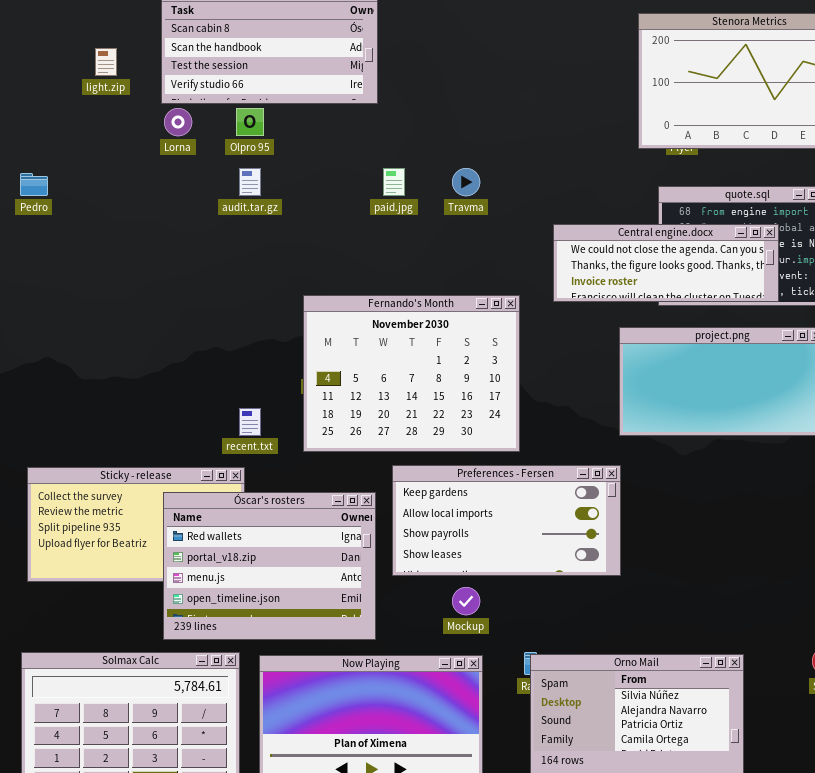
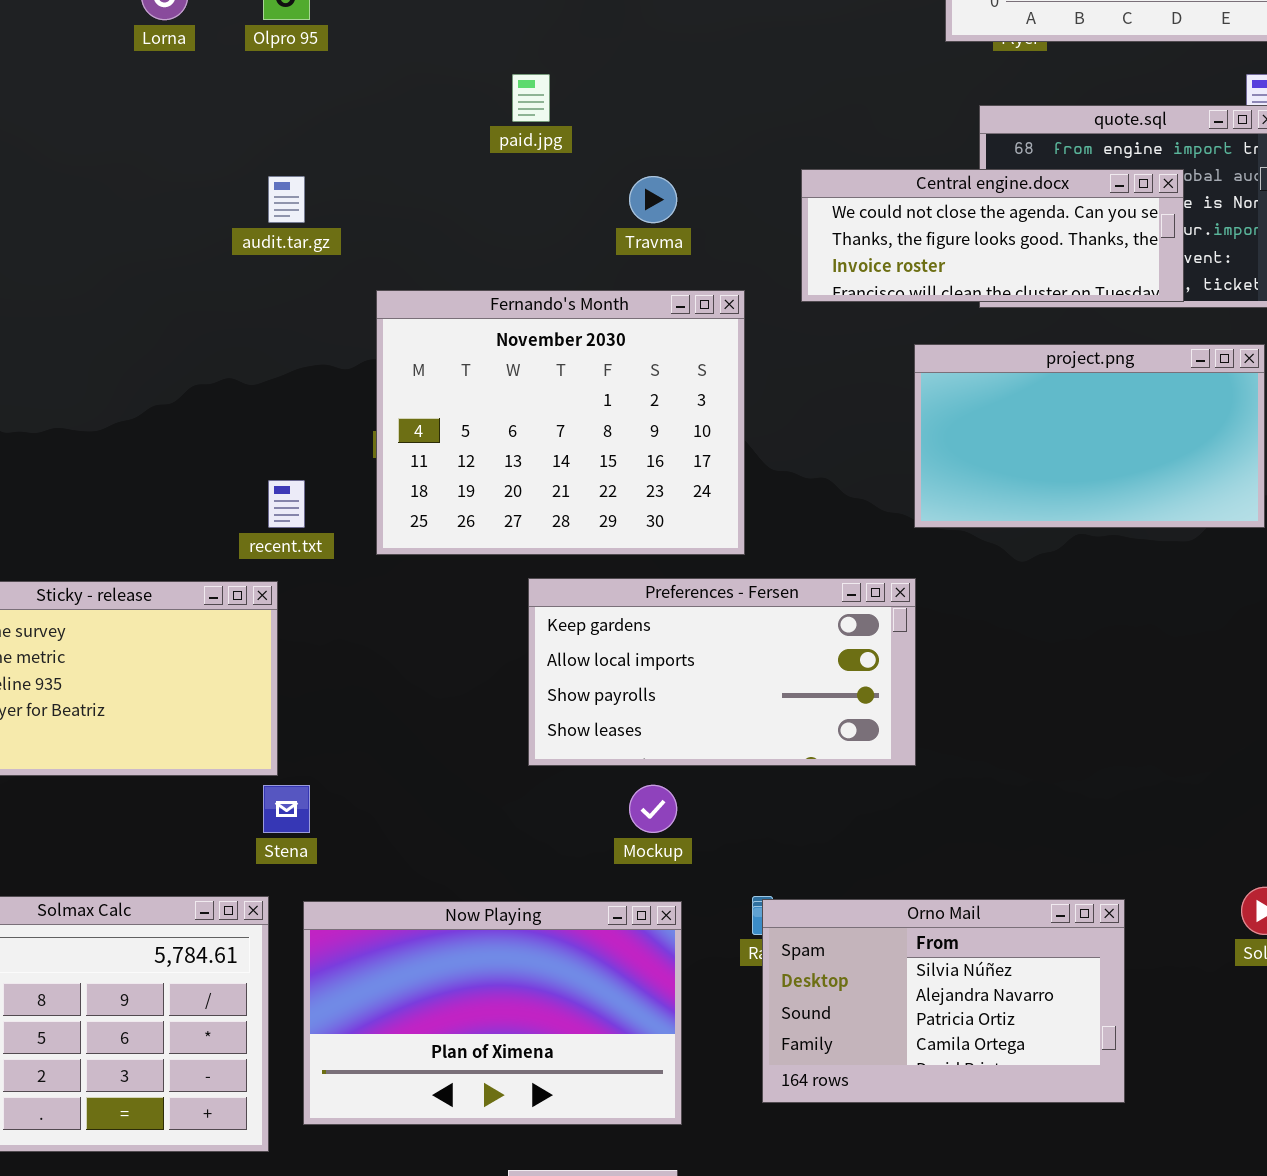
audit.tar.gz: [239,168,261,196] -> [268,176,305,223], moved
Travma: [452,168,480,196] -> [629,176,677,223], moved
Óscar's rosters: [163,492,376,640] -> none, closed

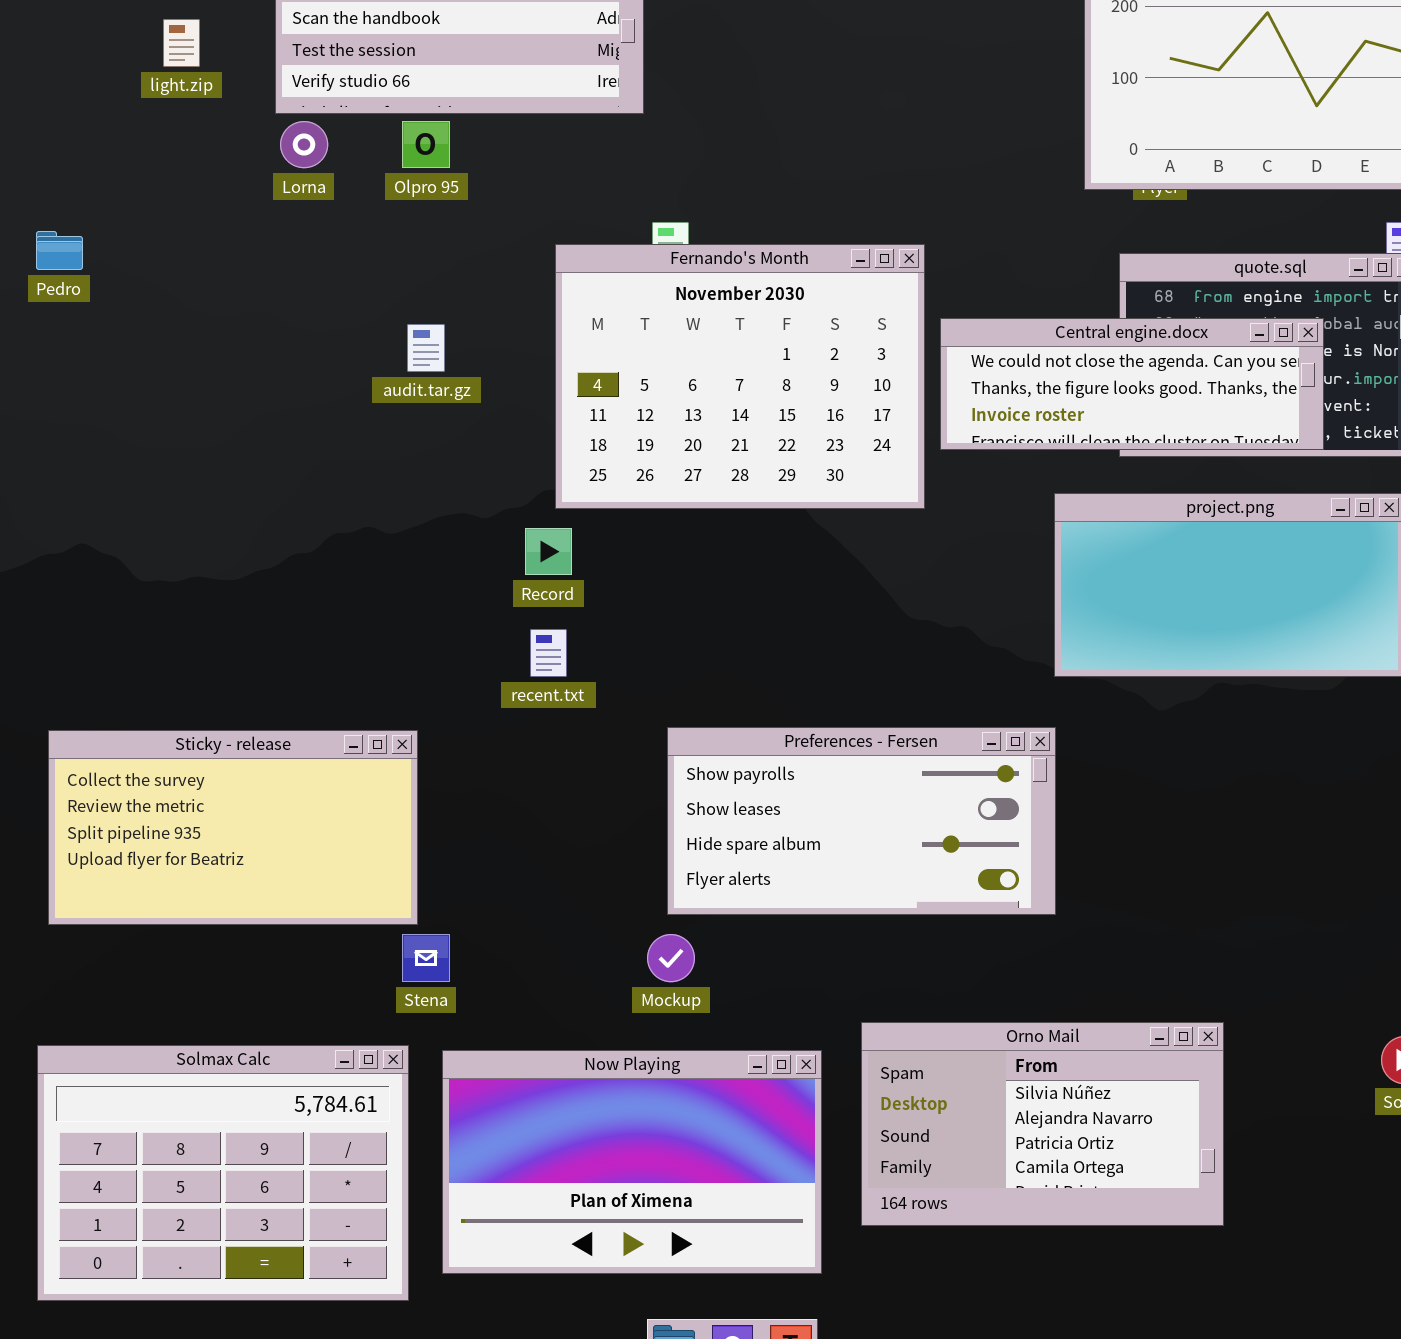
Fernando's Month: [376,290,745,555] -> [555,244,925,509], moved
recent.txt: [268,480,305,528] -> [530,629,567,677], moved
Preferences - Fersen: [528,578,916,766] -> [667,727,1056,915], scrolled down 2 rows
Mockup: [629,785,677,833] -> [647,934,695,982], moved
Orno Mail: [762,899,1125,1103] -> [861,1022,1224,1226], moved

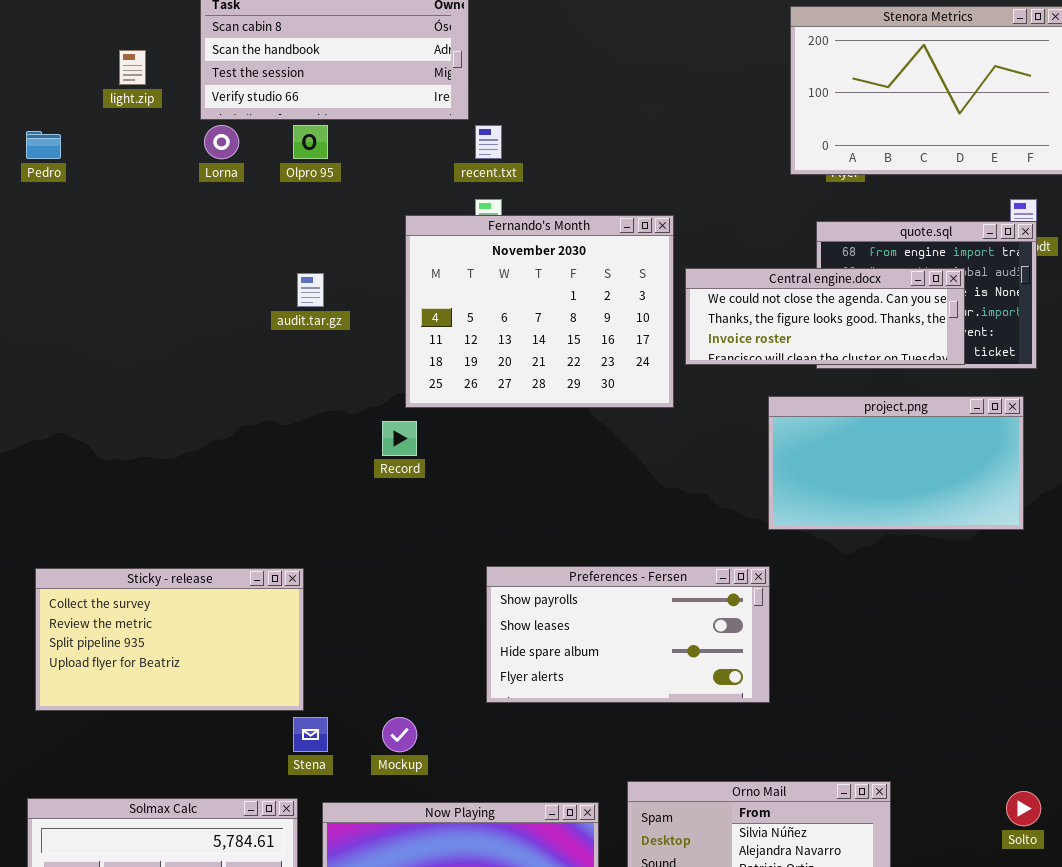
Pedro: [36,231,83,270] -> [26,131,61,159], moved
recent.txt: [530,629,567,677] -> [475,125,502,159], moved
Mockup: [647,934,695,982] -> [382,717,417,752], moved

